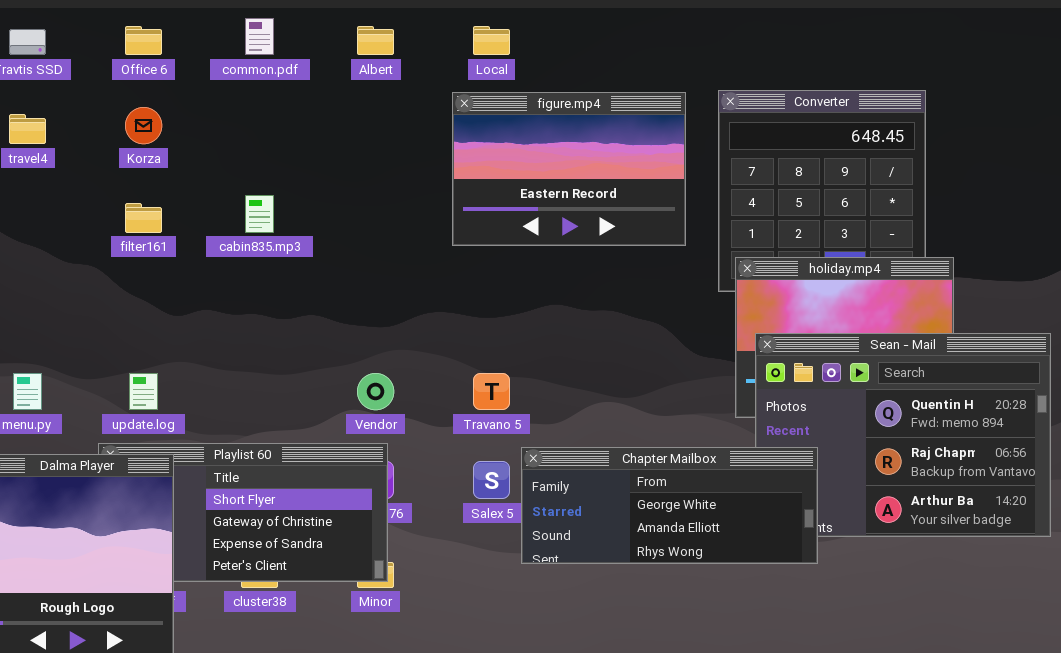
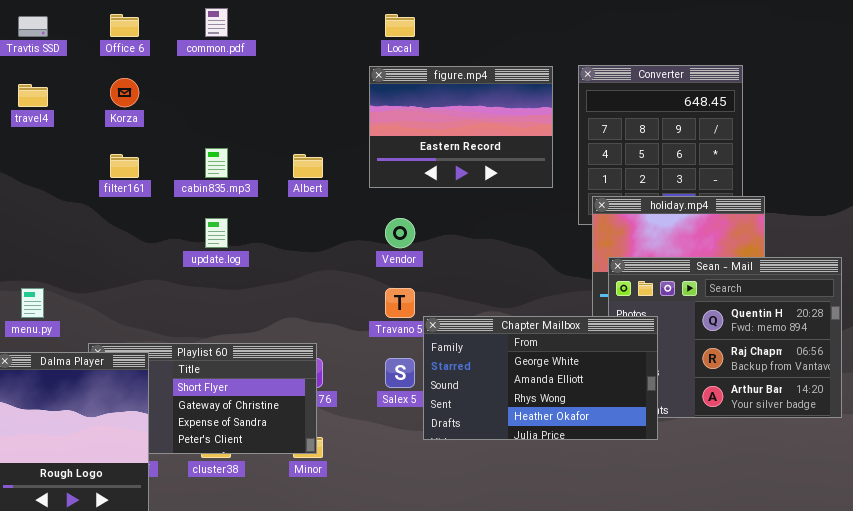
Albert: [357,26,394,55] -> [293,154,323,178], moved
update.log: [129,373,158,410] -> [205,218,228,248], moved
Vendor: [357,373,394,410] -> [385,218,415,248], moved
Chapter Mailbox: [521,447,818,564] -> [423,316,658,440], resized

